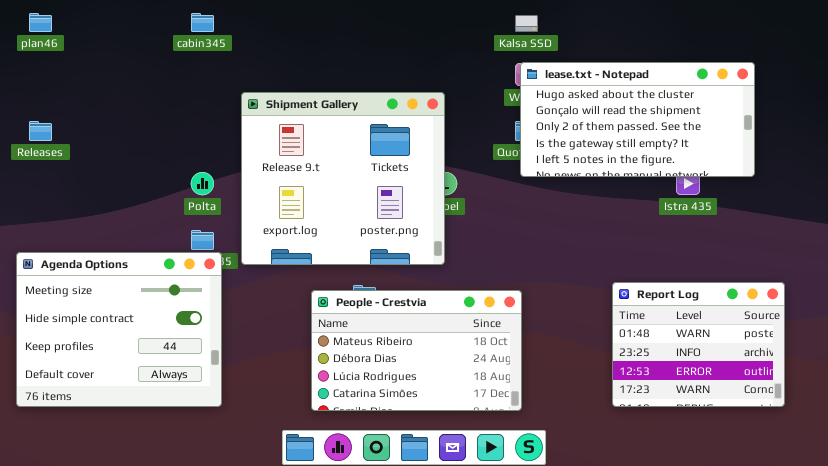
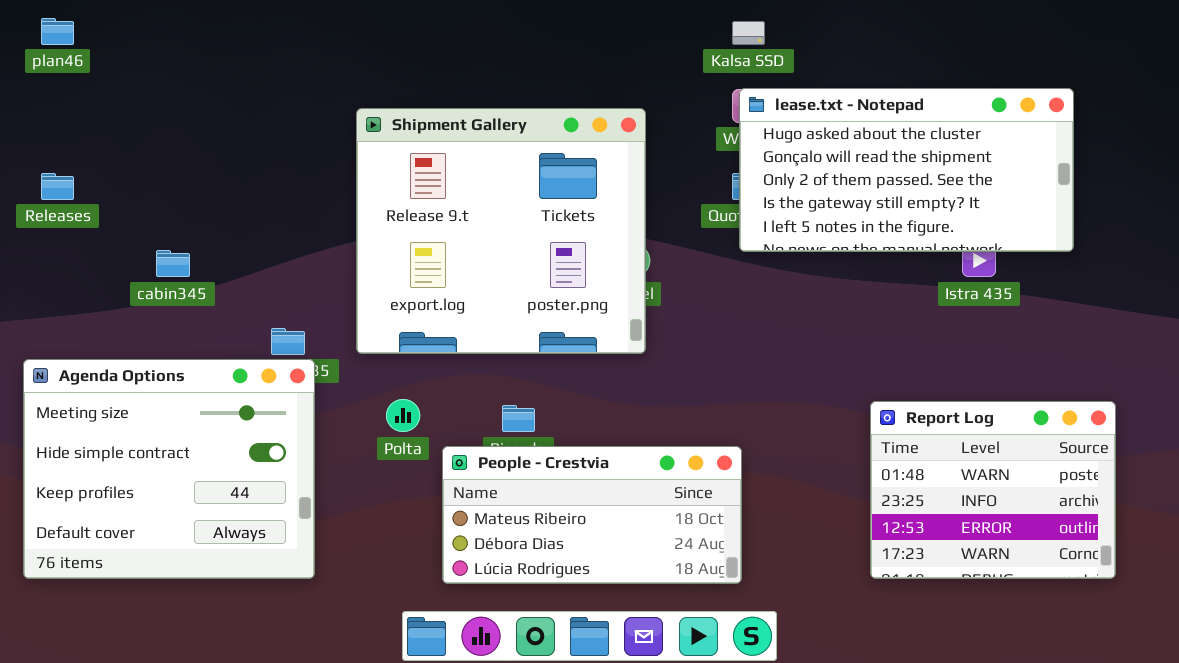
cabin345: [191,13,214,32] -> [156,250,190,277], moved
Shipment Gallery: [241,92,445,265] -> [356,108,646,354], moved
Polta: [191,172,214,195] -> [386,399,420,432], moved
People - Crestvia: [311,290,522,411] -> [442,446,742,584], resized

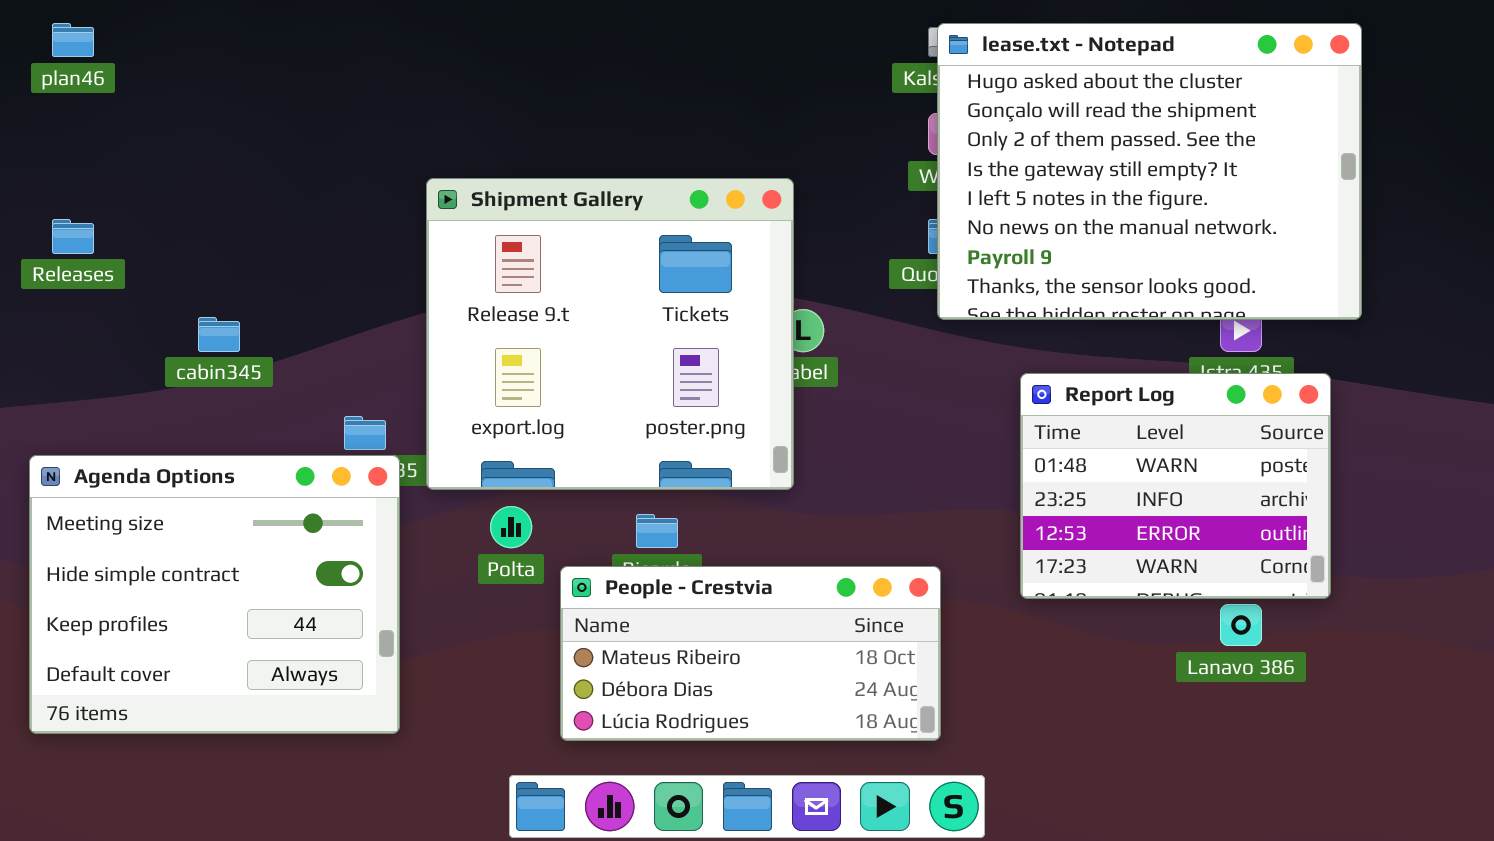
lease.txt - Notepad: [739,88,1074,252] -> [937,23,1362,320], resized
Shipment Gallery: [356,108,646,354] -> [426,178,794,490], moved
Report Log: [870,401,1116,579] -> [1020,373,1331,599], moved

